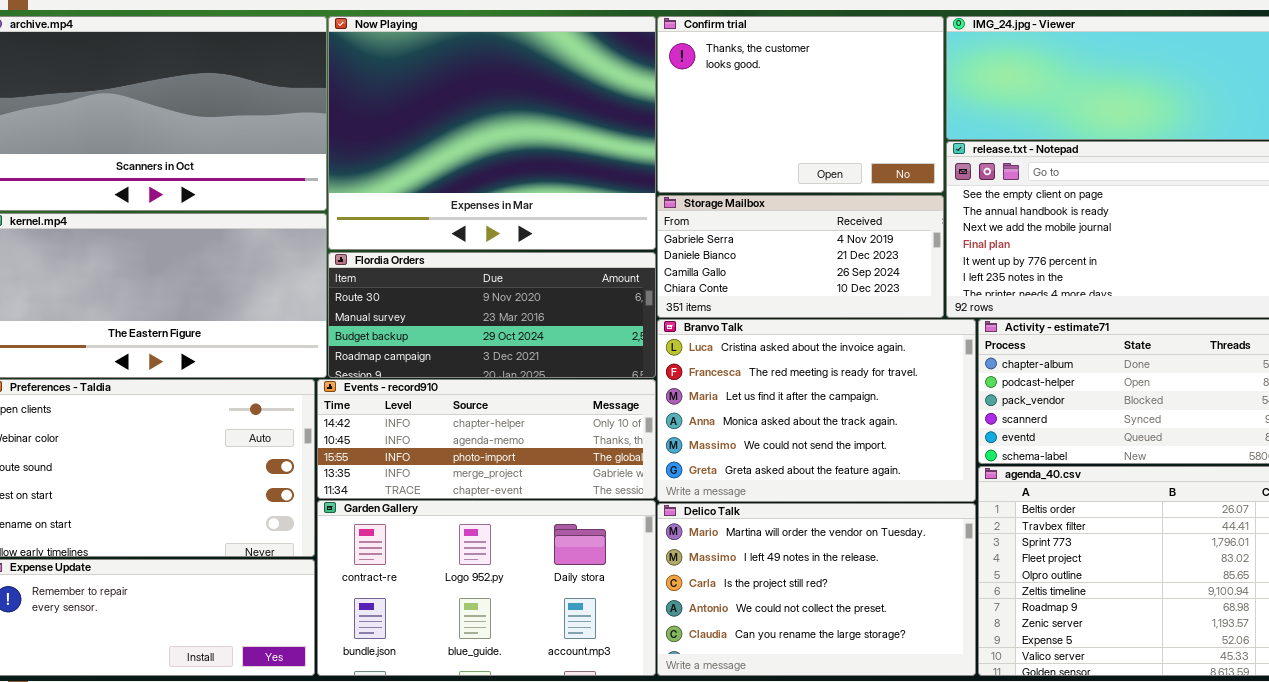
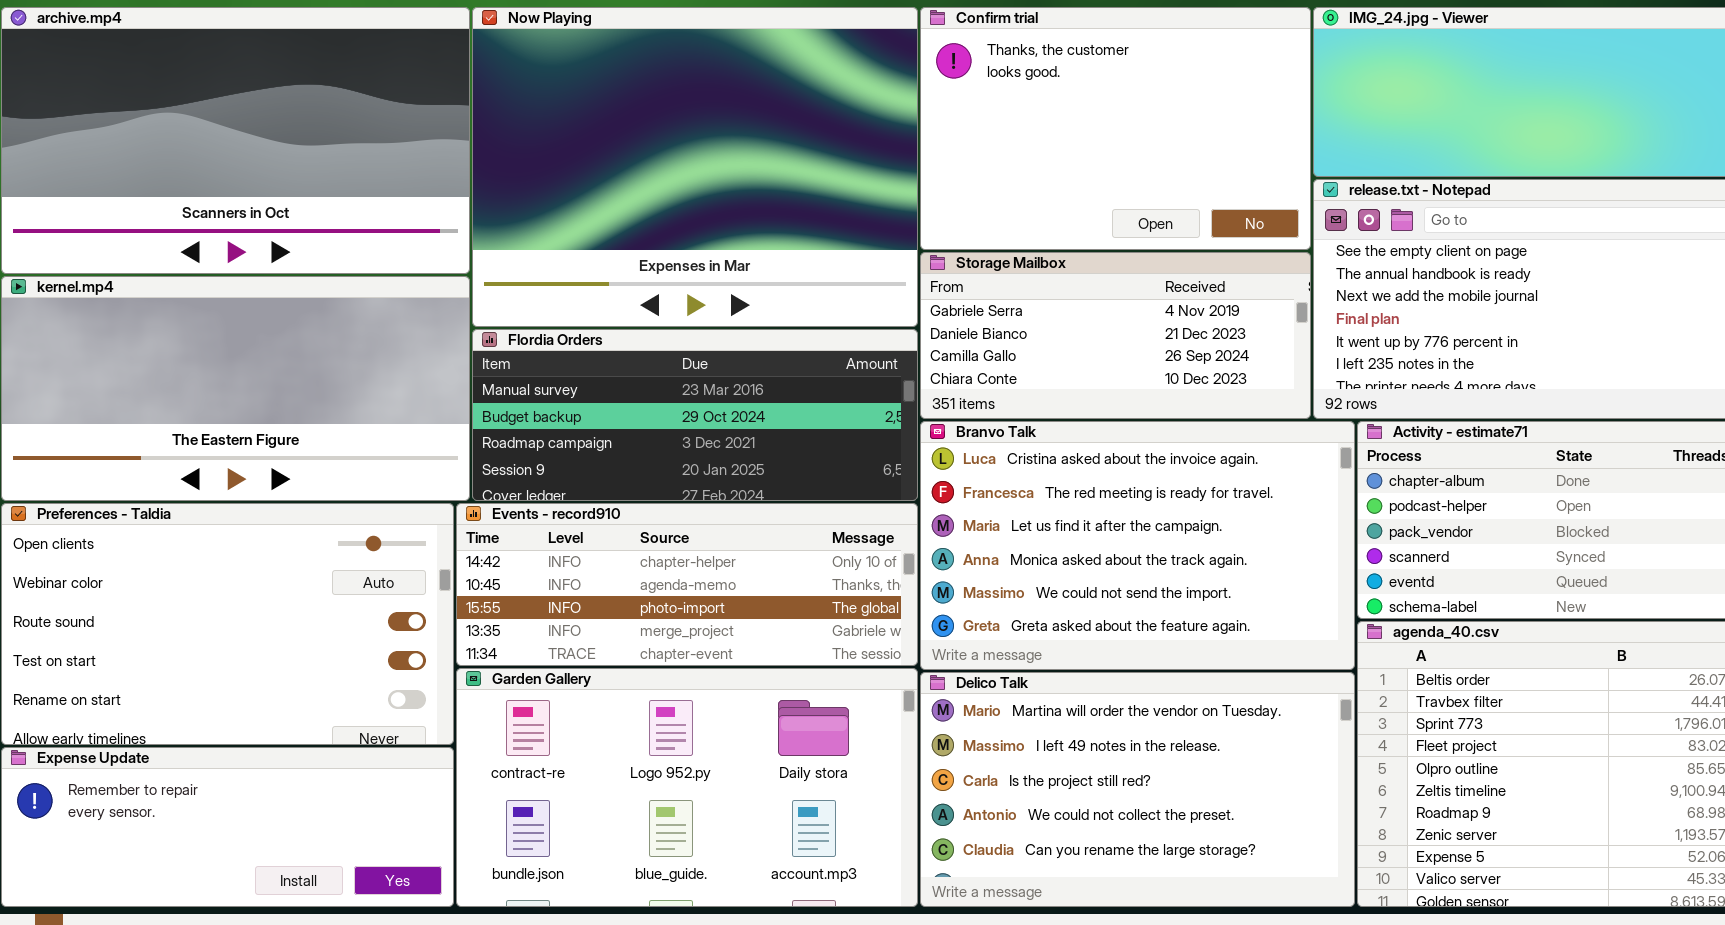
Flordia Orders: [328,252,656,378] -> [472,329,918,501], scrolled down 1 row

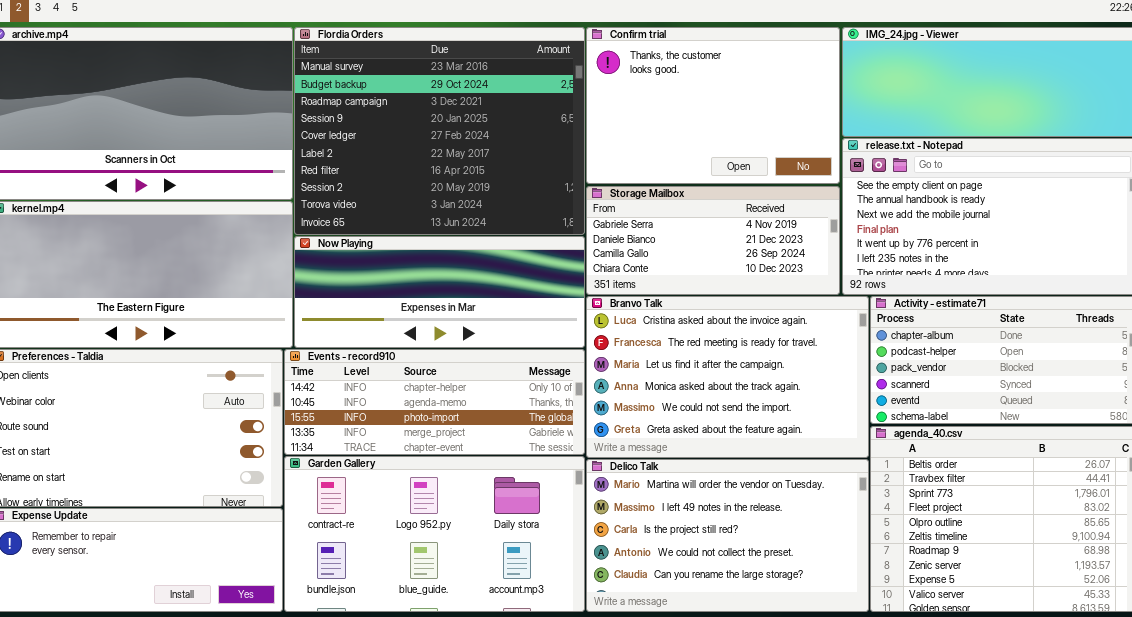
Now Playing: [472,7,918,327] -> [294,236,585,348], moved, resized
Flordia Orders: [472,329,918,501] -> [294,27,585,235], moved, resized

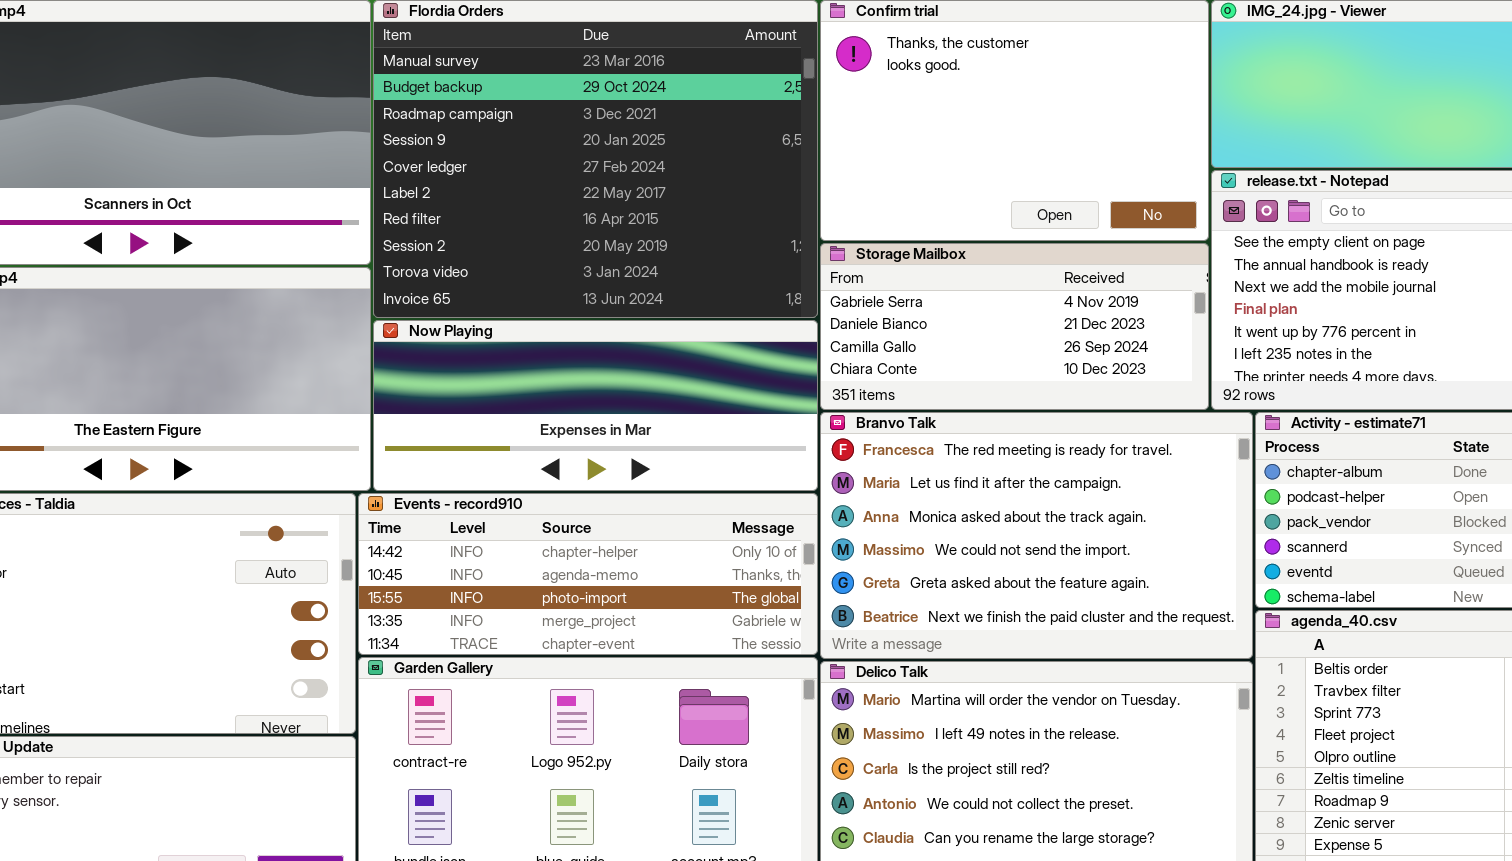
Branvo Talk: [586,296,869,458] -> [820,412,1253,659], scrolled down 1 row

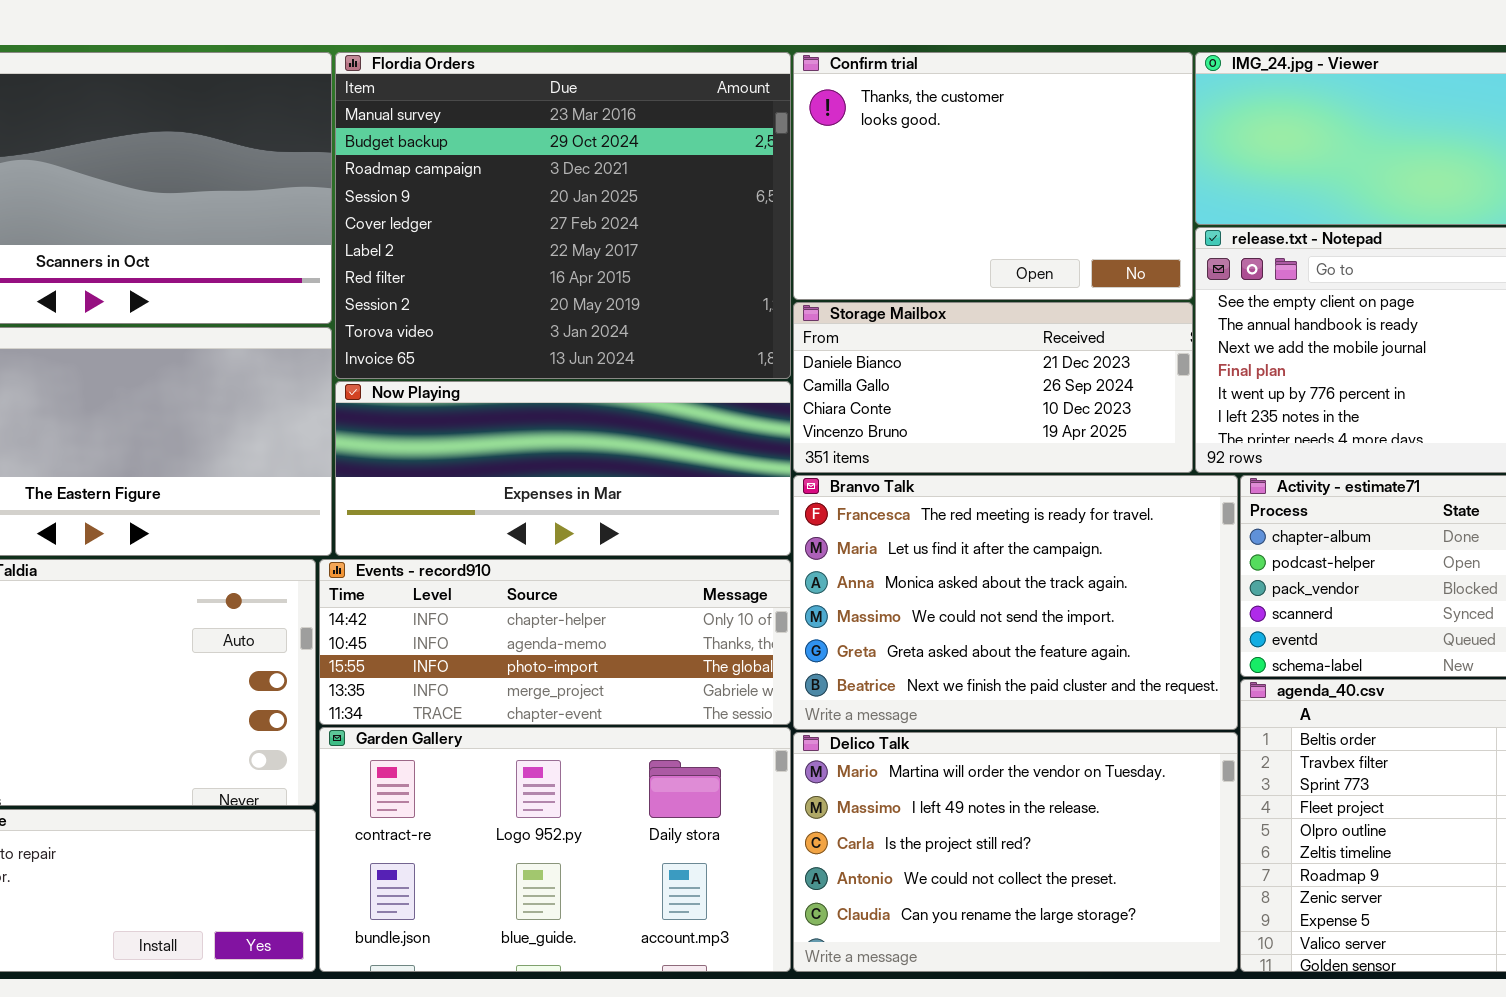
Storage Mailbox: [820,243,1209,410] -> [793,302,1193,473], scrolled down 1 row

